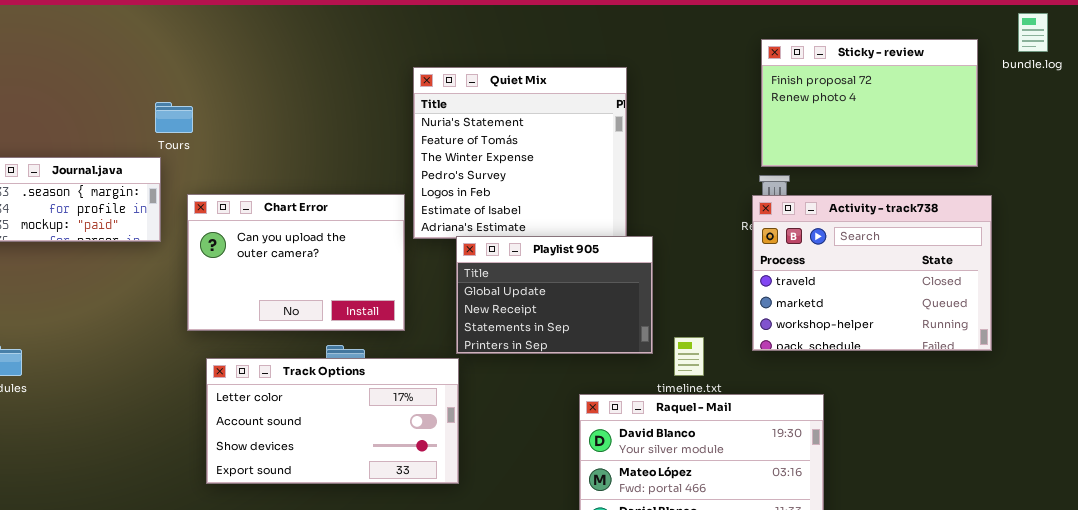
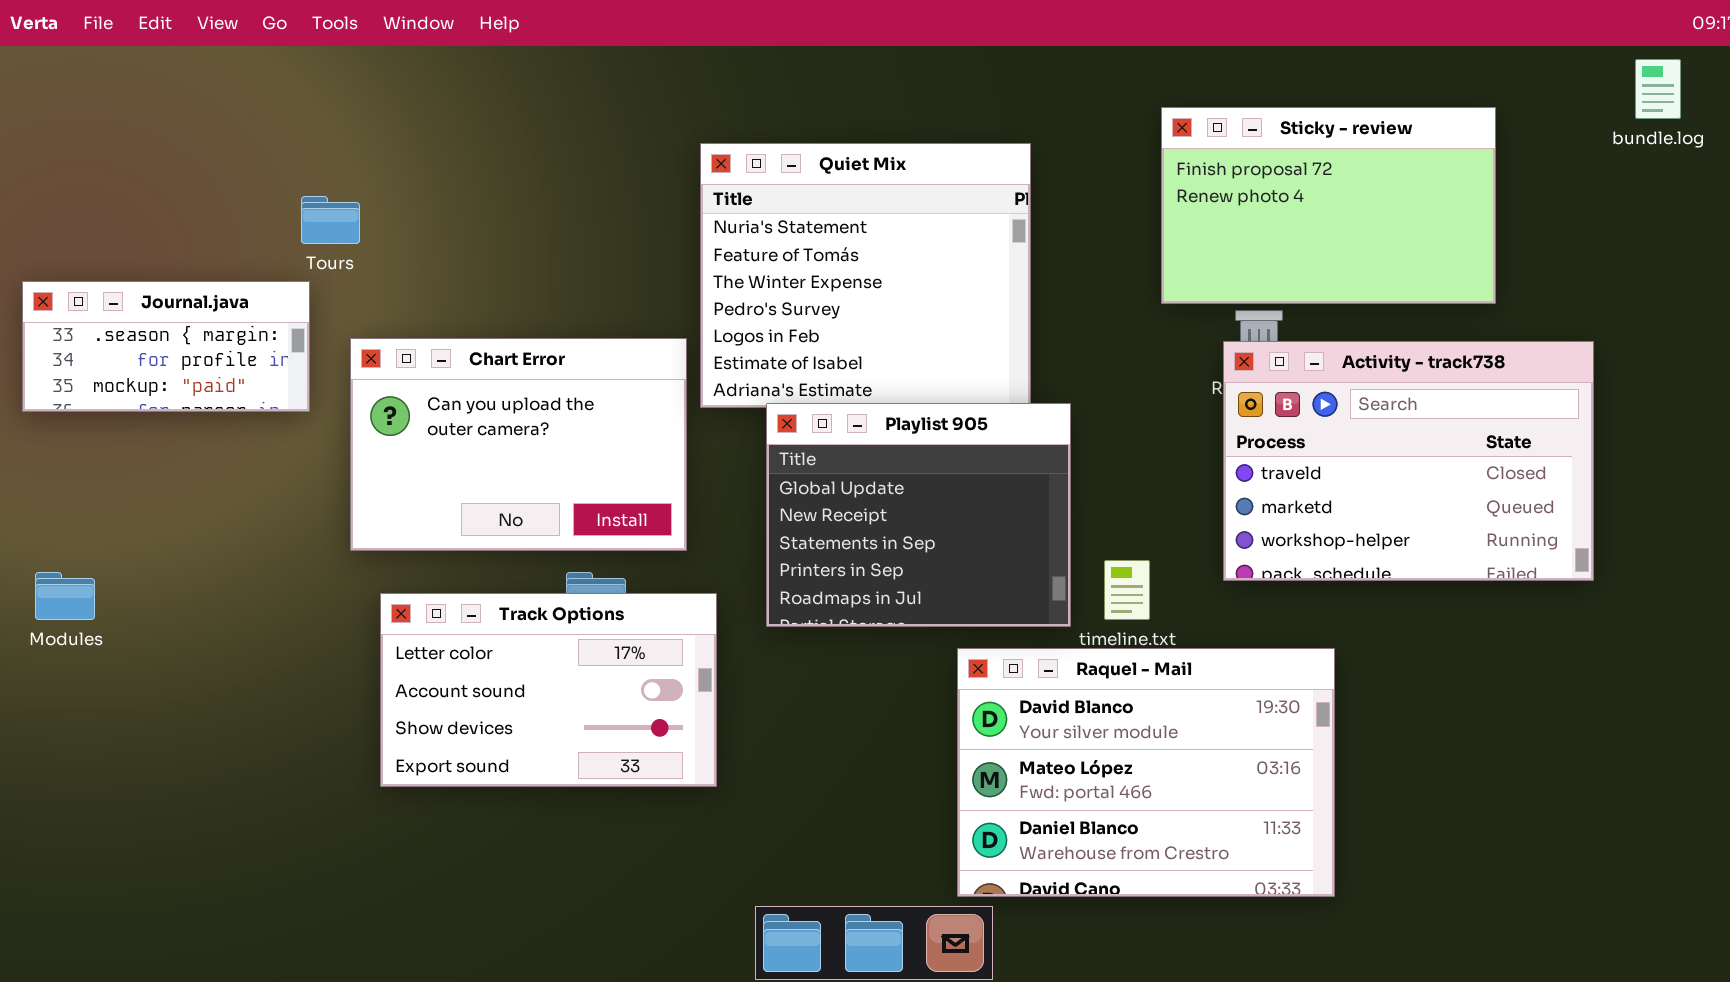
Sticky - review: [761,39,978,167] -> [1161,107,1496,304], moved
Playlist 905: [456,236,653,354] -> [766,403,1071,627], resized
Track Options: [206,358,459,484] -> [380,593,717,787], resized

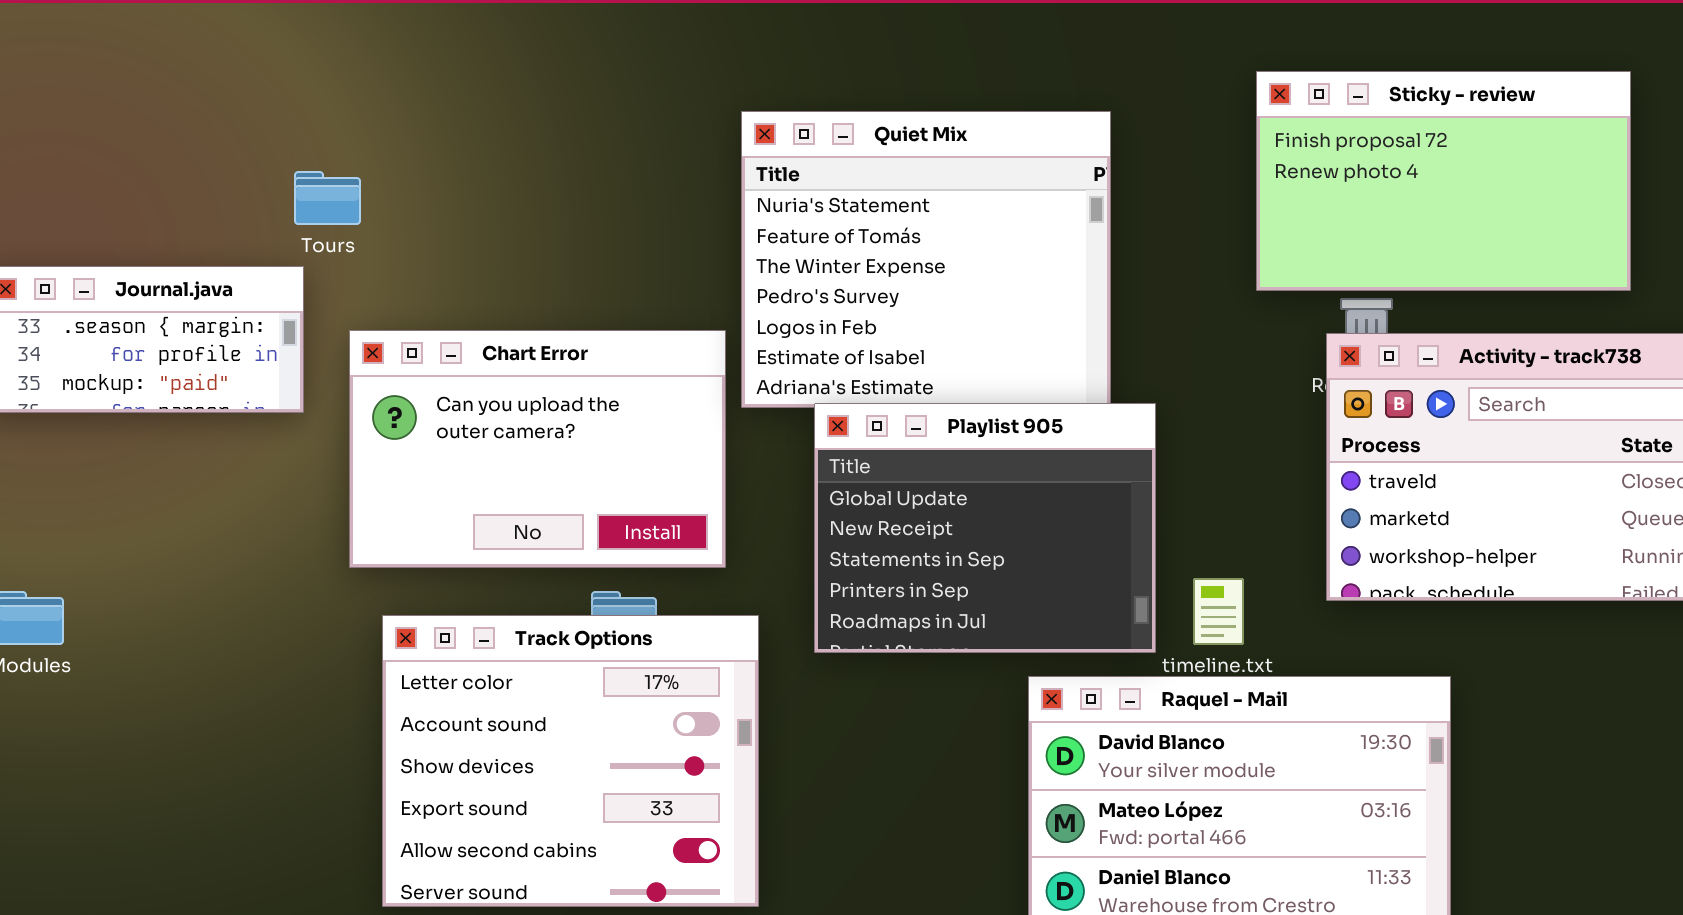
Track Options: [380,593,717,787] -> [382,615,759,907], resized

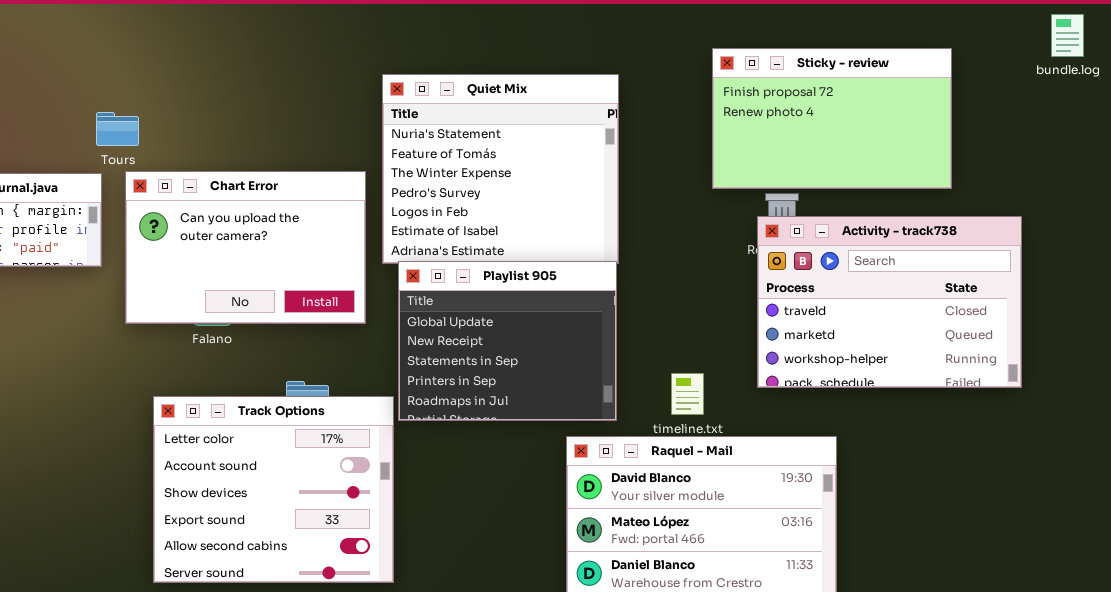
Chart Error: [349,330,726,568] -> [125,171,366,324], moved
Playlist 905: [814,403,1156,653] -> [398,261,617,421], moved

